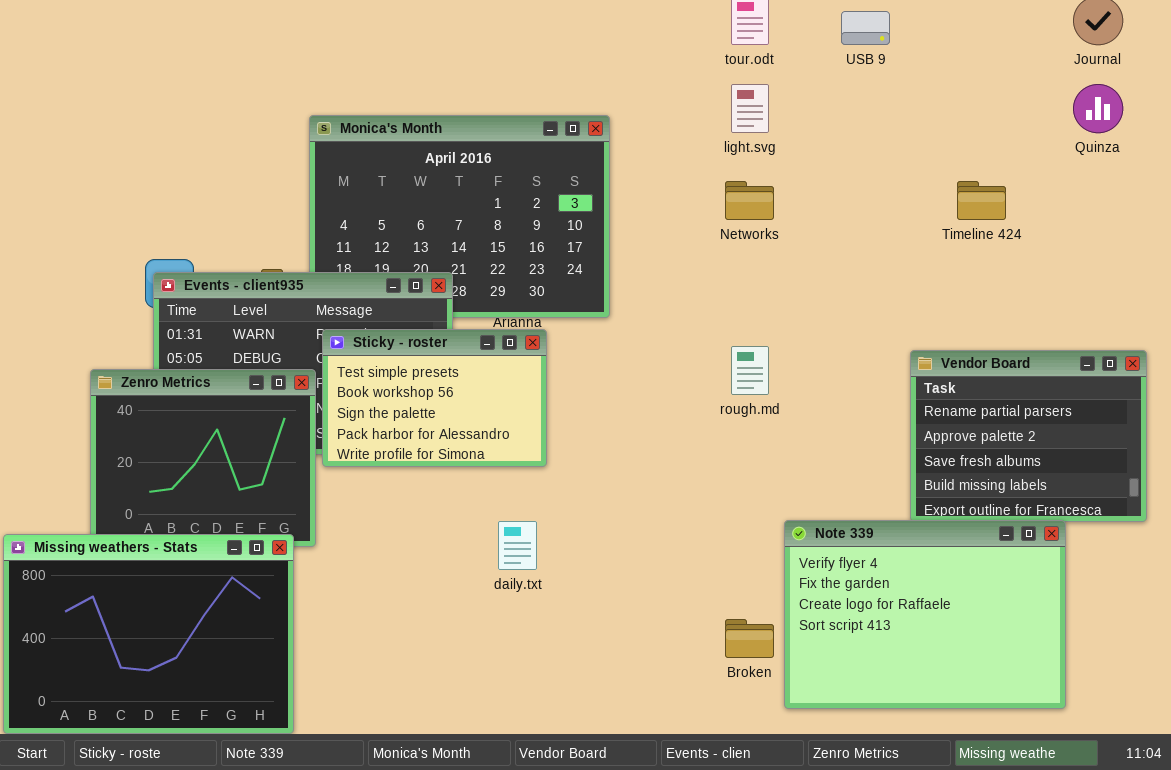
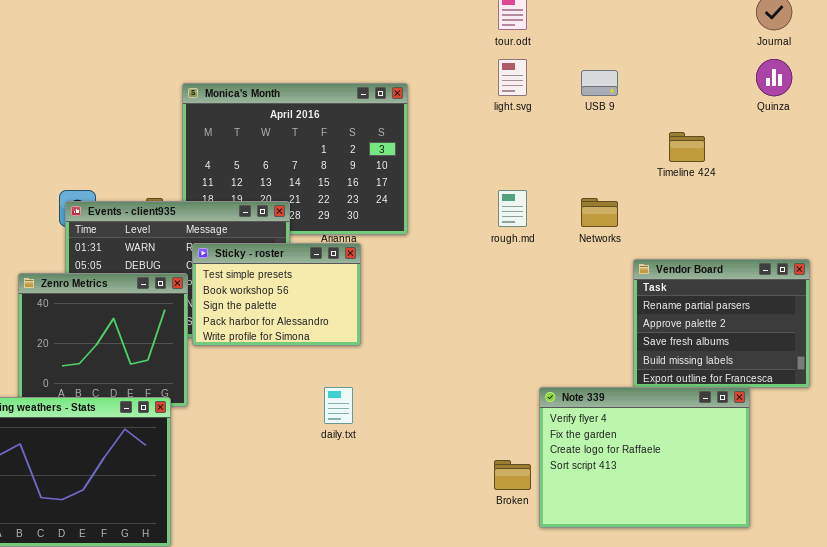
USB 9: [841,11,890,45] -> [581,70,618,96], moved
Networks: [725,181,774,220] -> [581,198,618,227], moved
rough.md: [731,346,769,395] -> [498,190,527,227], moved

